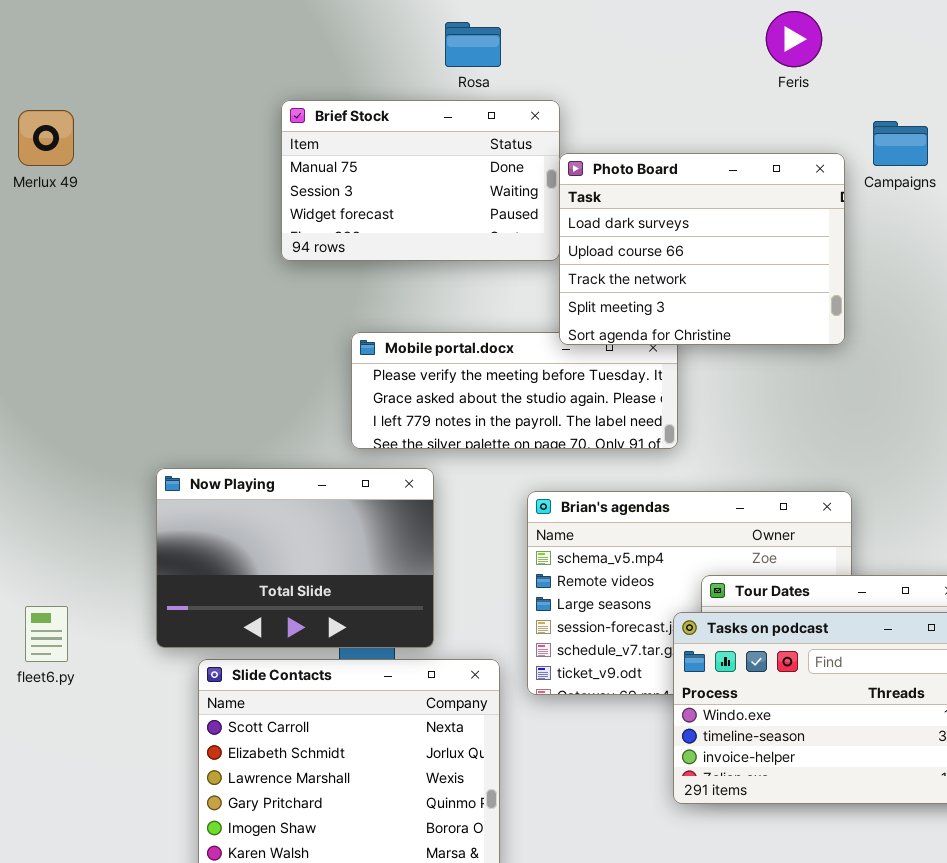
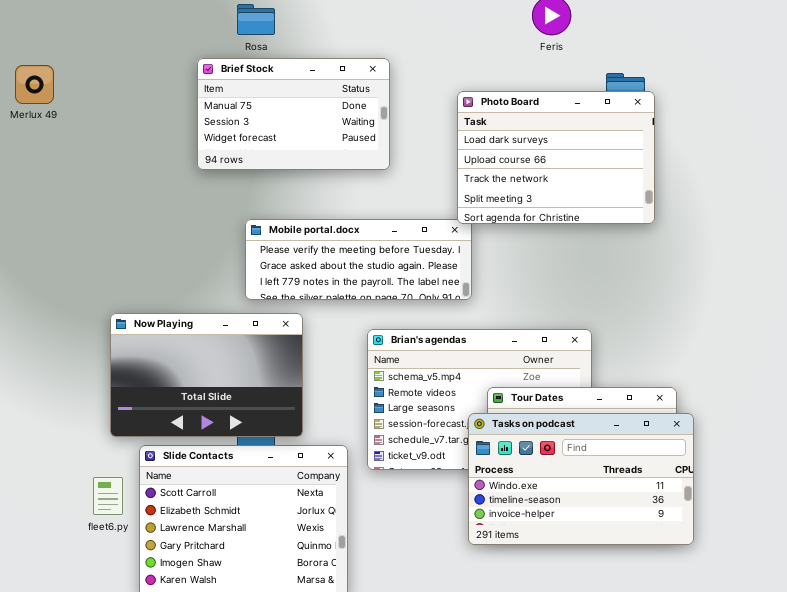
Rosa: [445,22,501,67] -> [237,4,275,35], moved
Photo Board: [559,153,845,345] -> [457,91,655,224], moved
fleet6.py: [25,606,68,662] -> [93,477,123,515], moved

